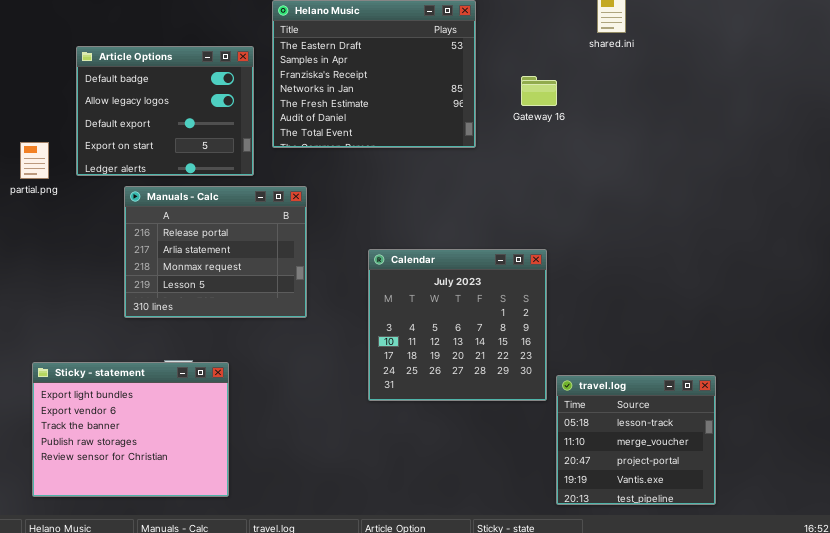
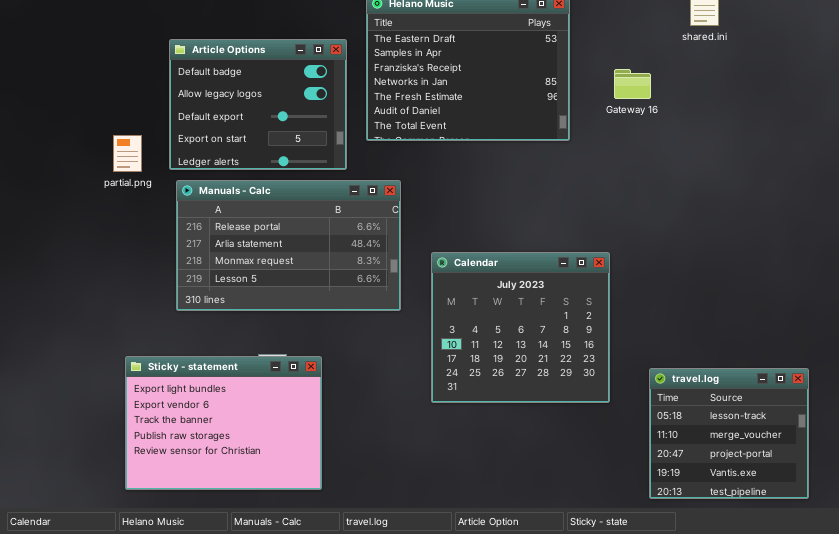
Manuals - Calc: [124,186,307,318] -> [176,180,401,311], resized
Calendar: [368,249,547,401] -> [431,252,610,403], moved

